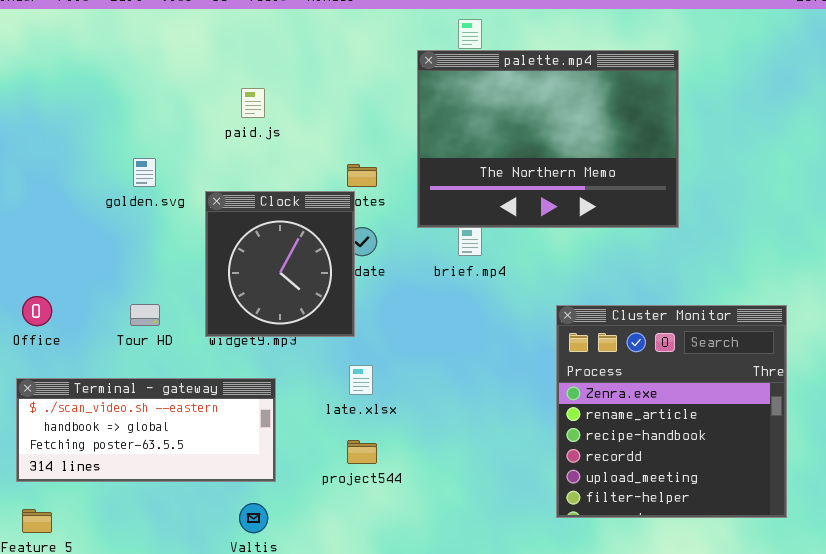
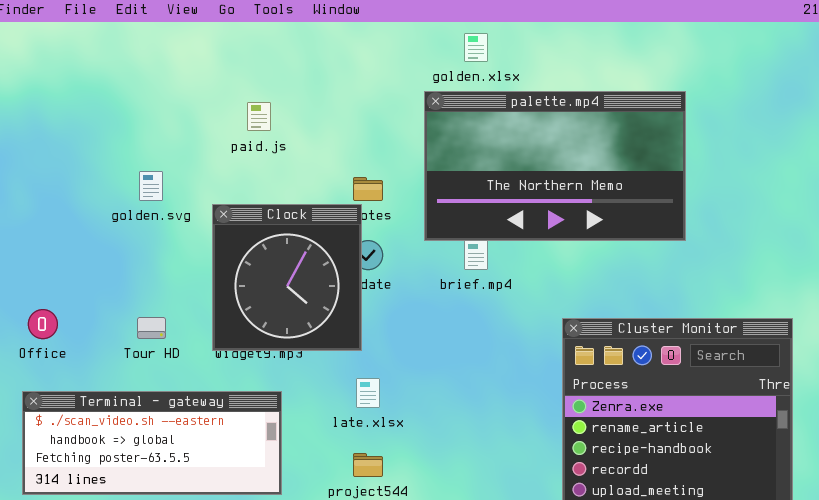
palette.mp4: [417,50,679,228] -> [424,91,686,241], resized

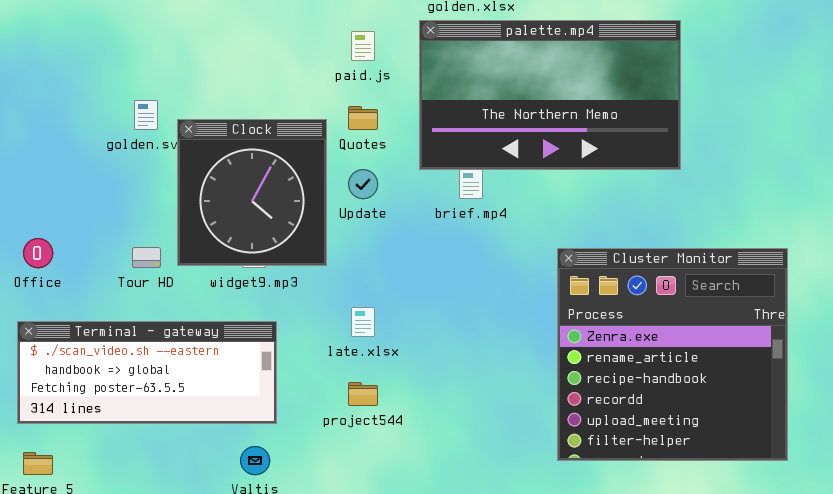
paid.js: [247,102,271,131] -> [351,31,375,61], moved
Clock: [212,204,362,351] -> [177,119,327,266], moved

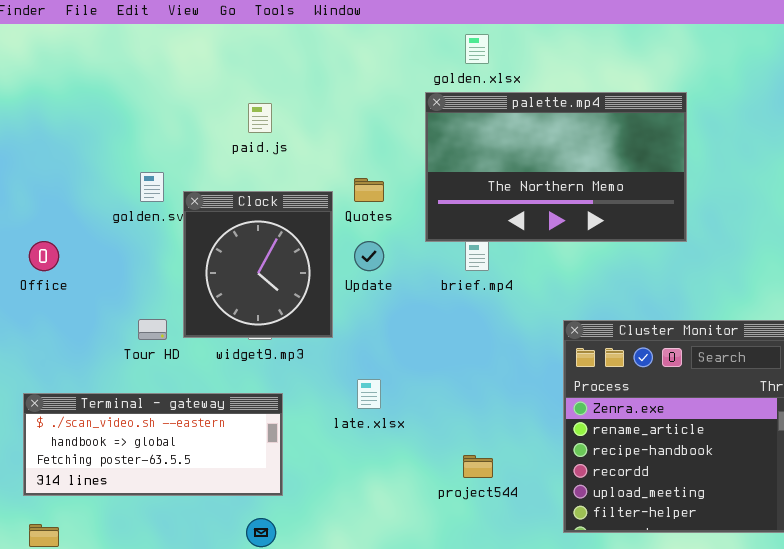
paid.js: [351,31,375,61] -> [248,103,272,133], moved
Office: [23,238,53,268] -> [29,241,59,271], moved
project544: [348,382,378,406] -> [463,455,493,478], moved

